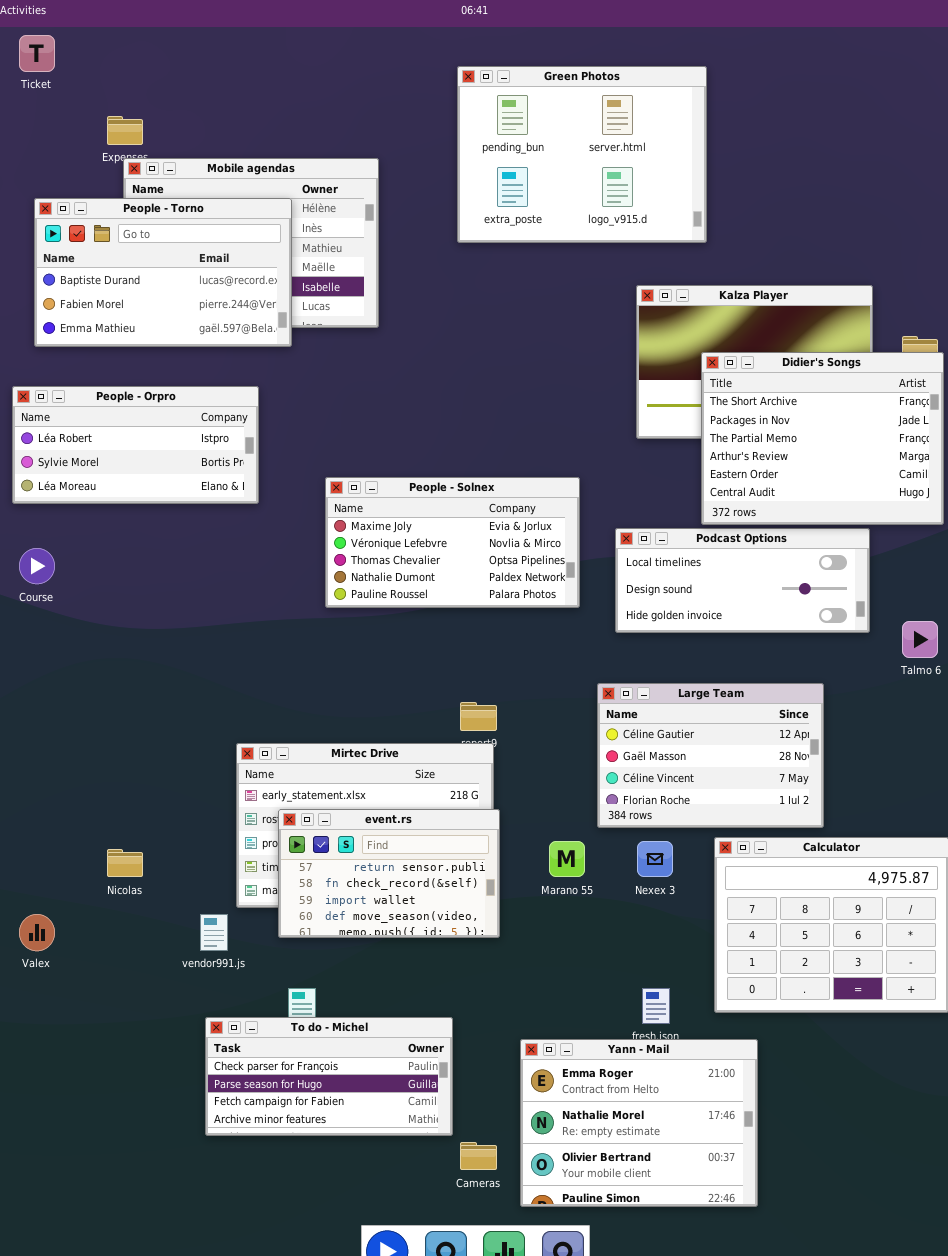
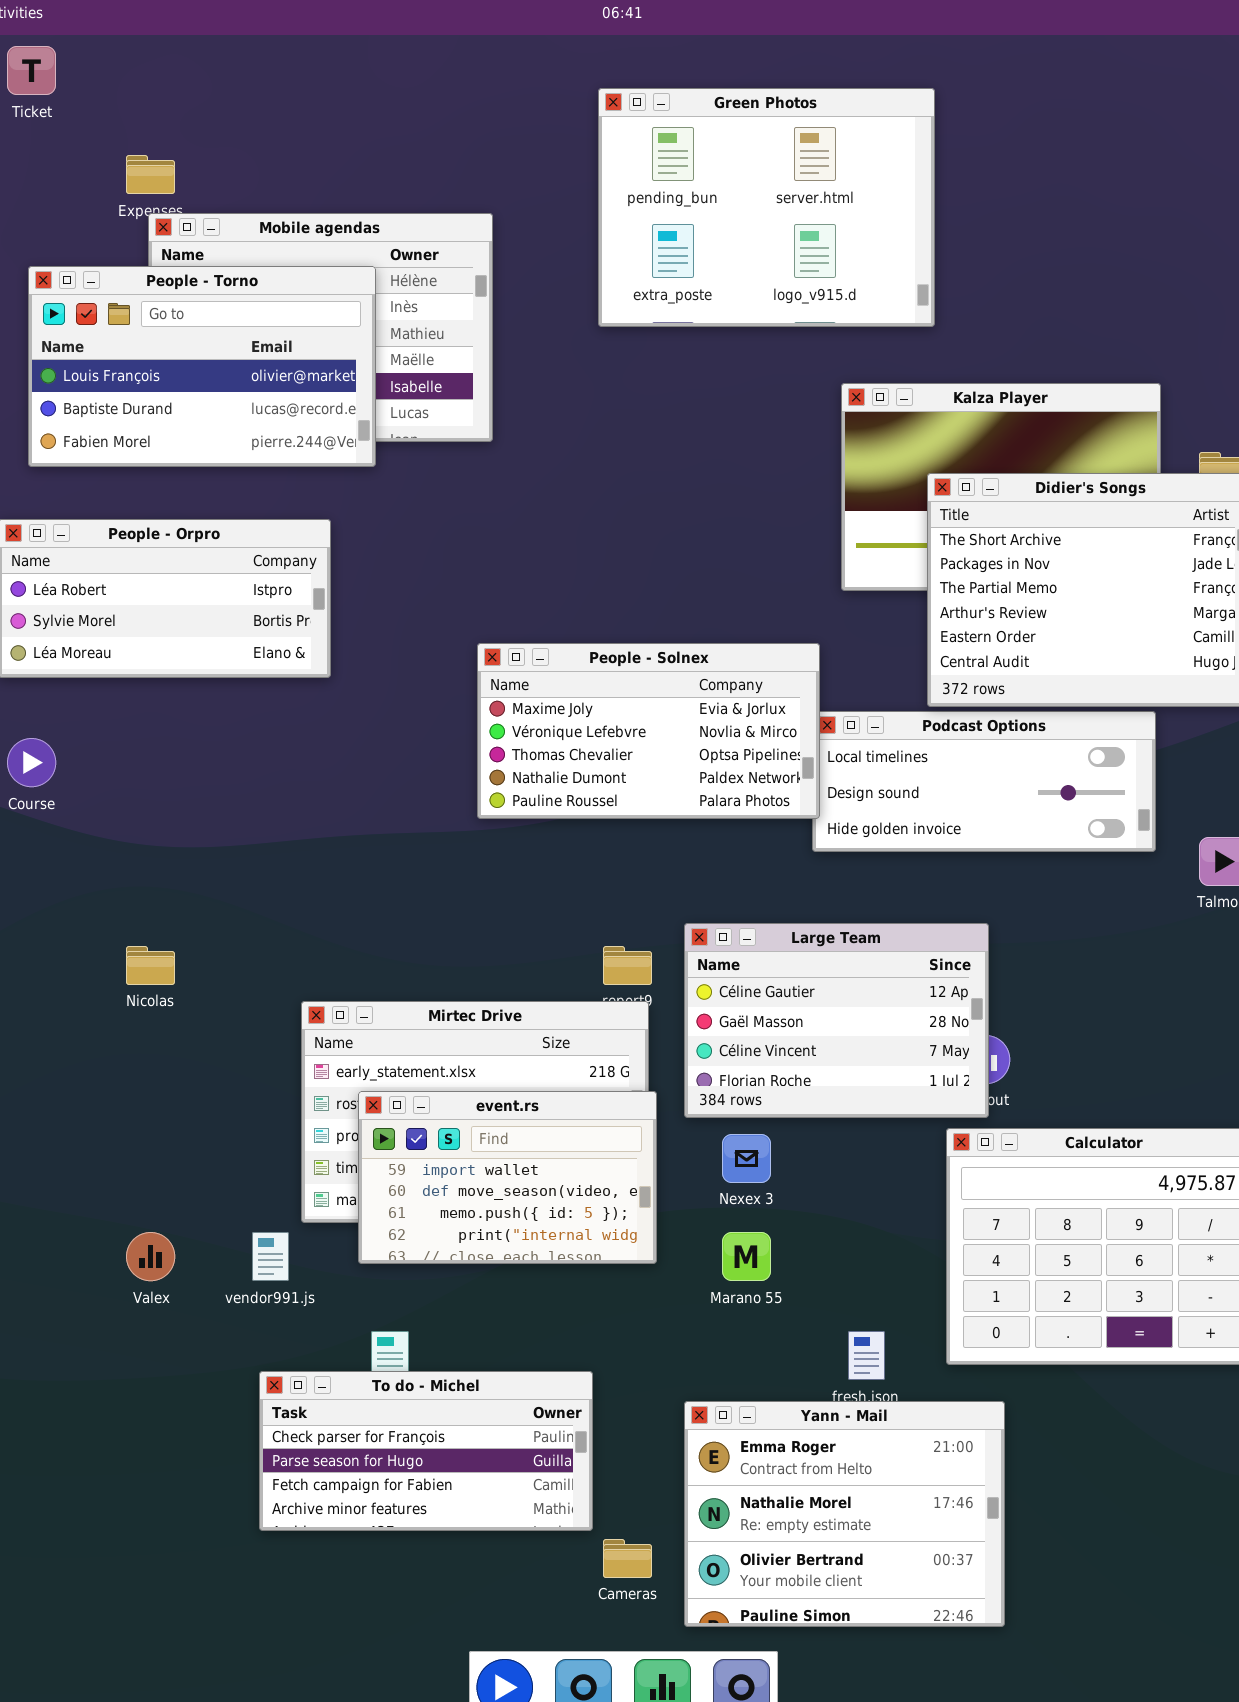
People - Torno: [34,198,292,347] -> [28,266,376,467], scrolled up 1 row
People - Solnex: [325,477,580,608] -> [477,643,820,819], moved
Large Team: [597,683,824,828] -> [684,923,989,1118], moved
event.rs: [278,809,500,938] -> [358,1091,657,1264], scrolled down 2 rows
Marano 55: [549,841,585,877] -> [722,1232,771,1281], moved
Nexex 3: [637,841,673,877] -> [722,1134,771,1183], moved
Nicolas: [107,849,143,877] -> [126,946,175,985], moved
Valex: [19,914,55,951] -> [126,1232,175,1281], moved

